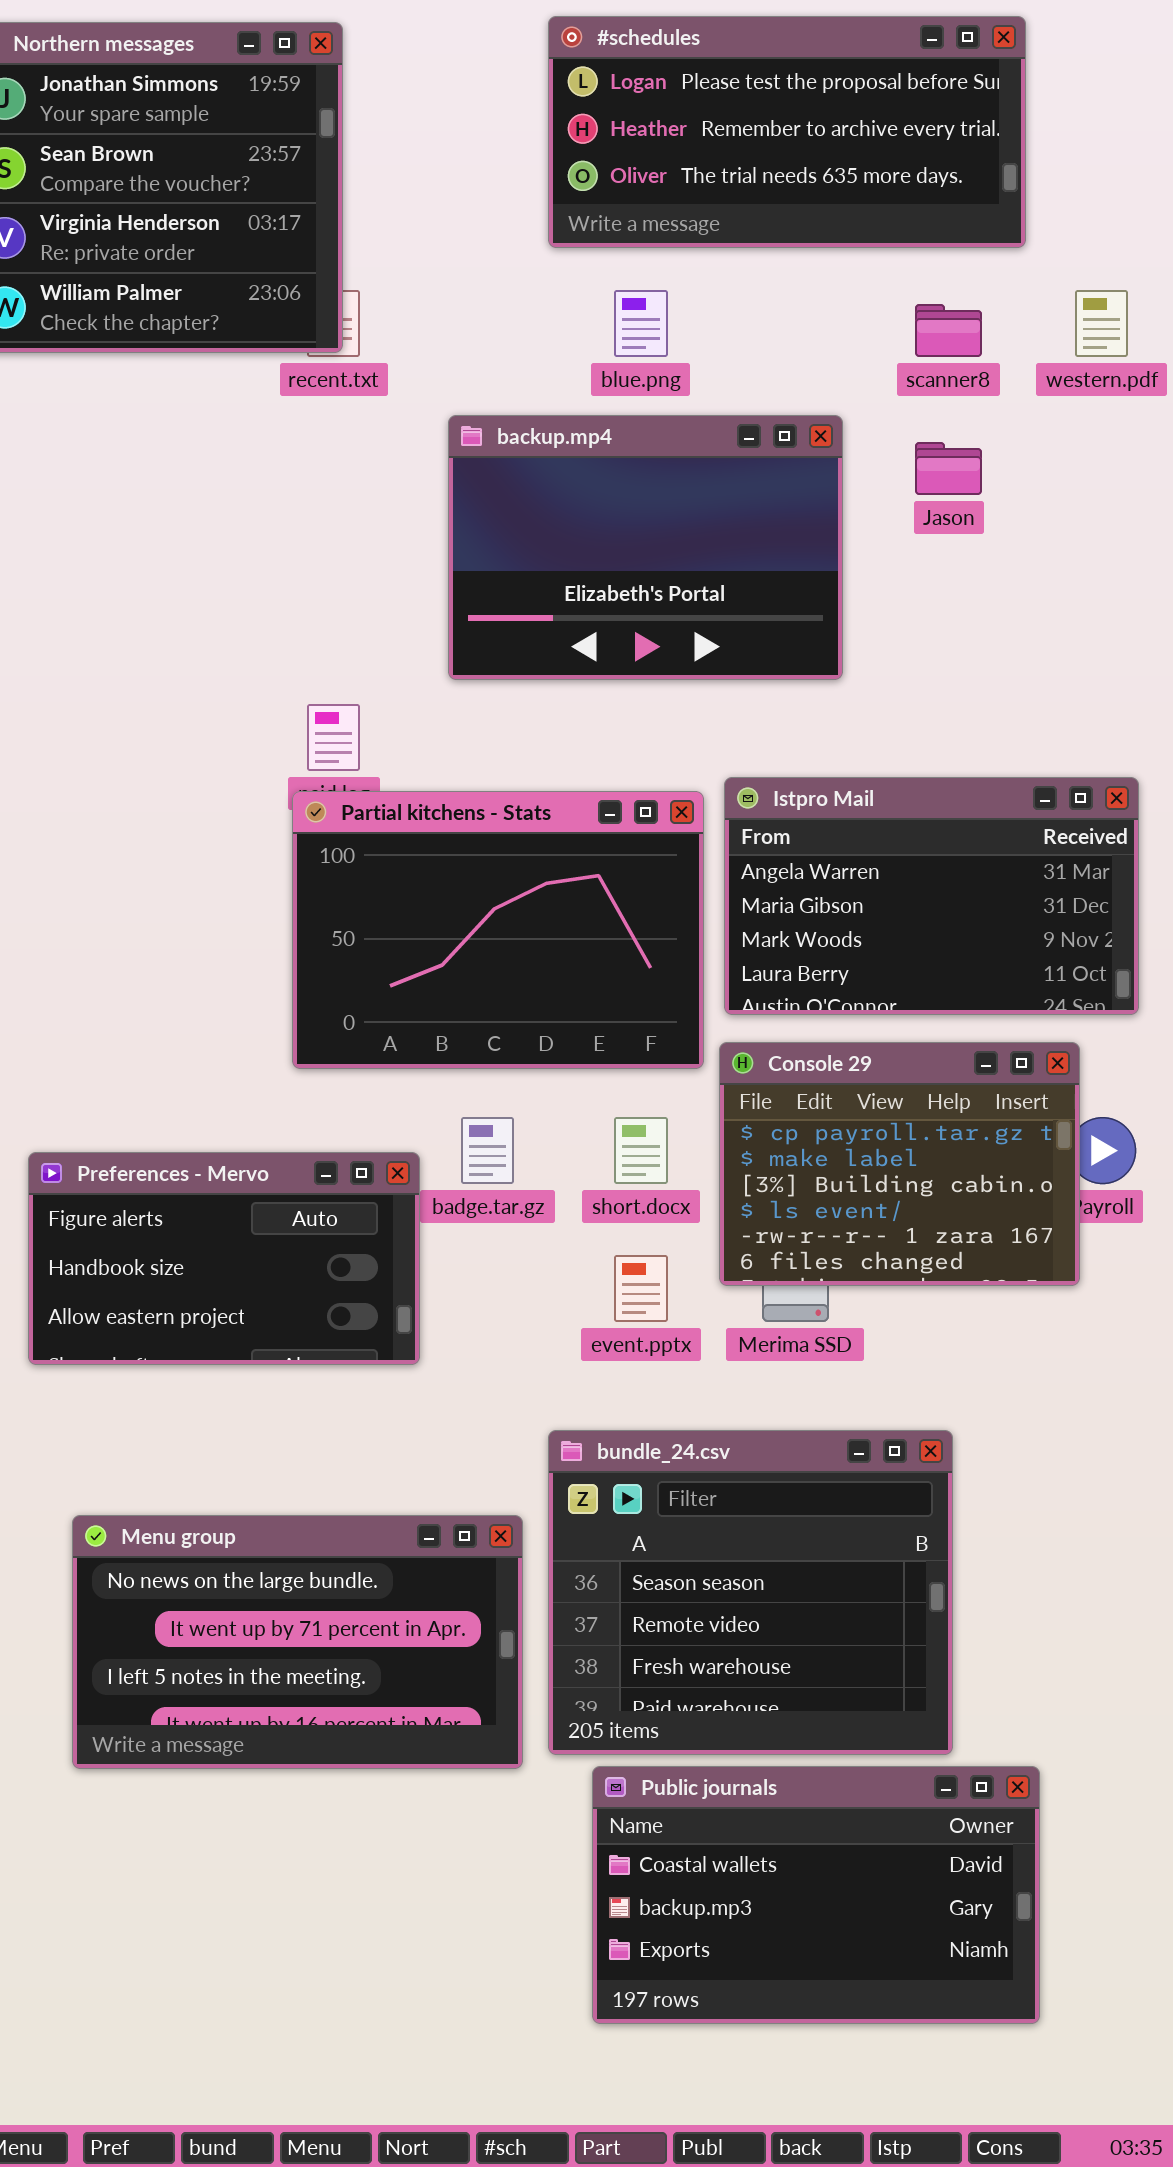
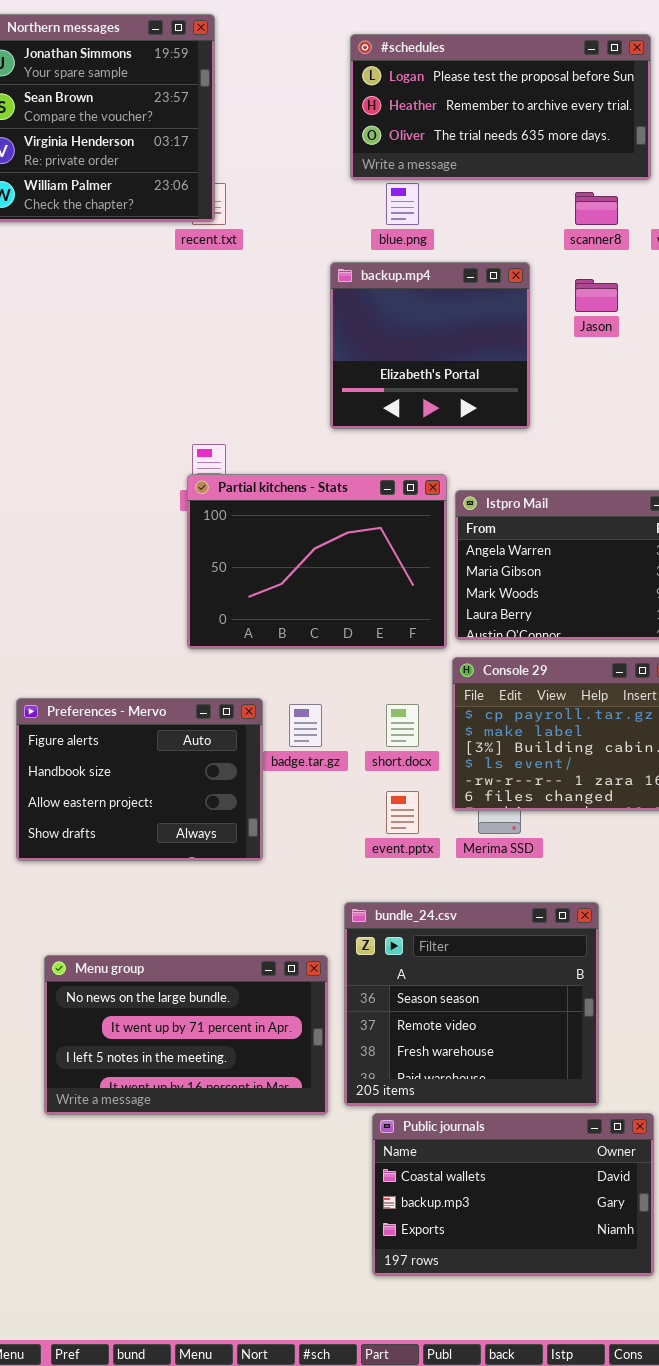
#schedules: [548,16,1026,248] -> [350,34,651,180], moved
backup.mp4: [448,415,843,680] -> [330,262,530,429], resized
Partial kitchens - Stats: [292,791,704,1069] -> [187,474,447,649], moved
Preferences - Mervo: [28,1152,420,1365] -> [16,698,263,861], resized

